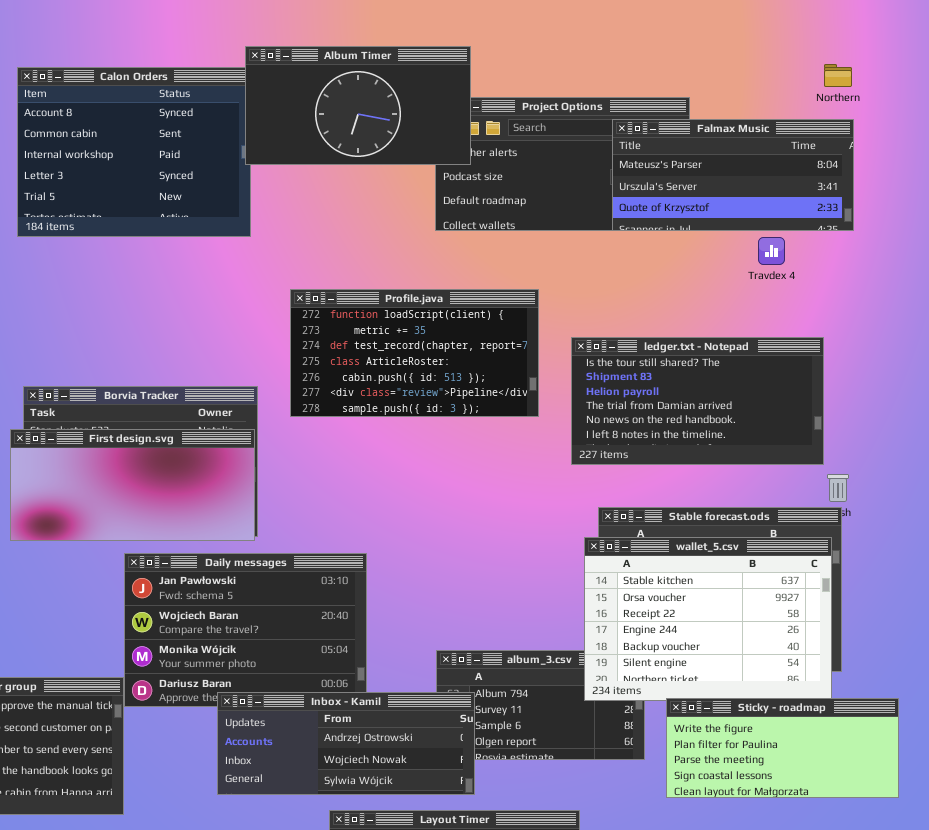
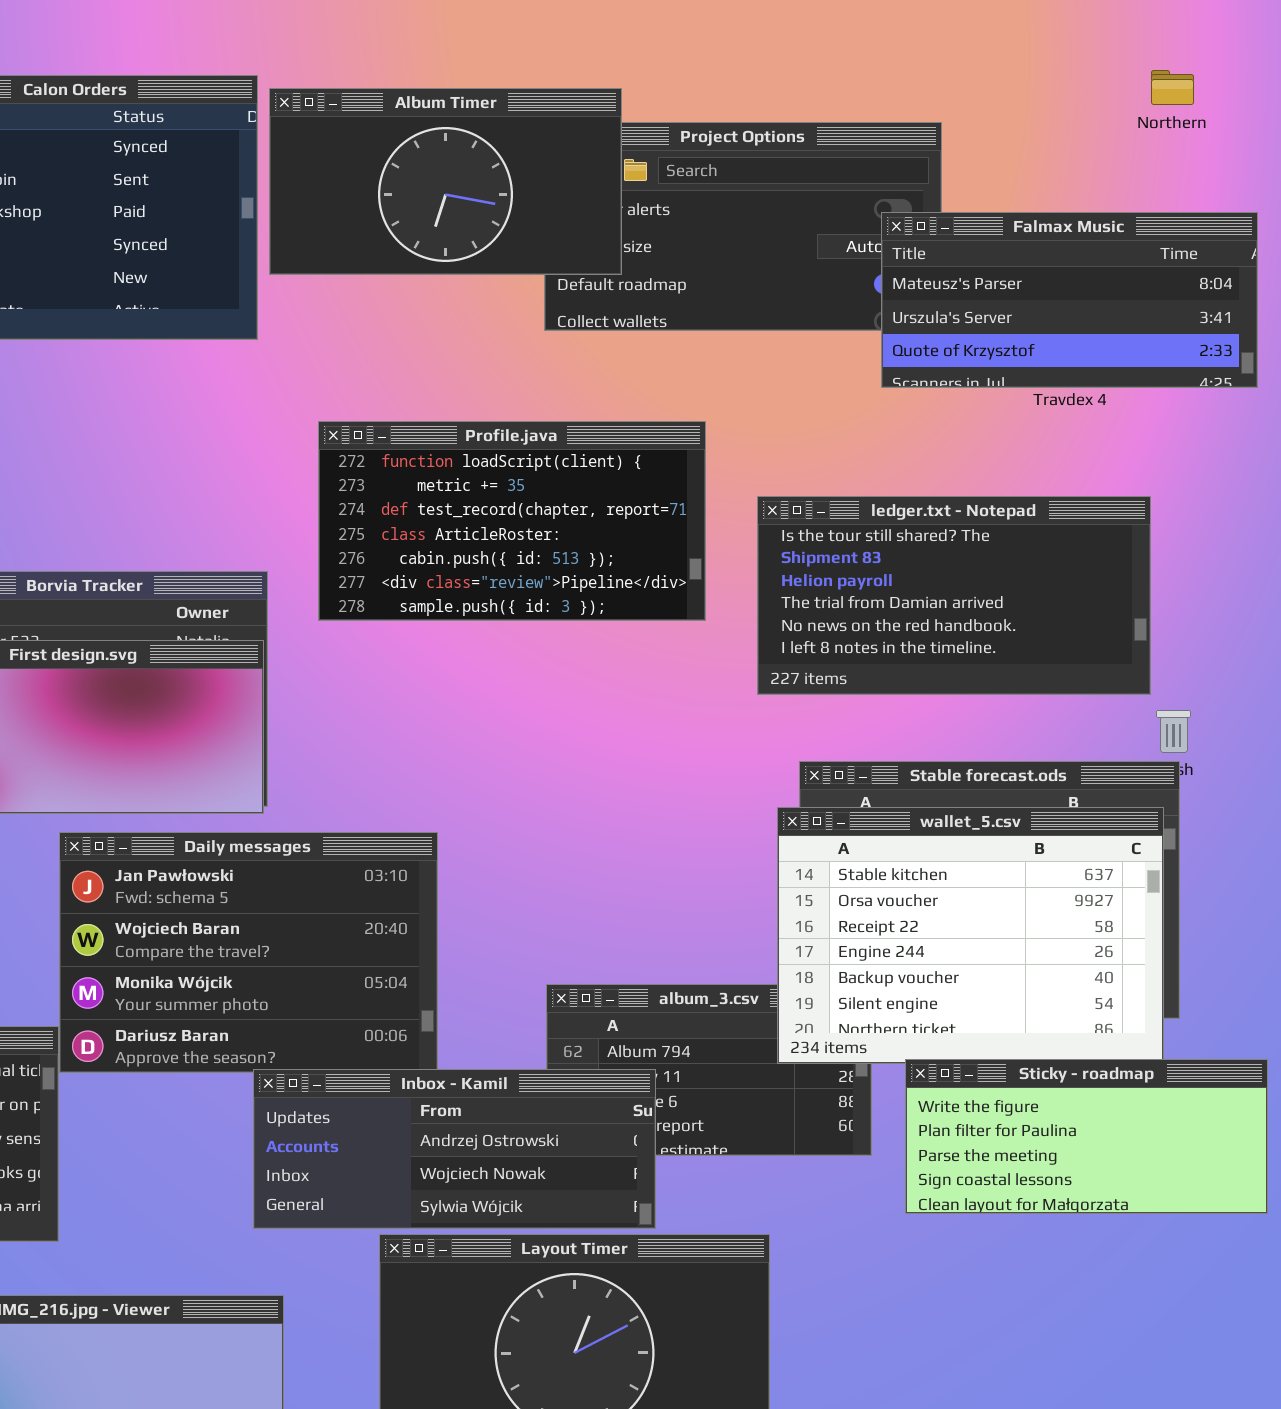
Album Timer: [245,46,471,165] -> [269,88,622,275], moved
Falmax Music: [612,119,854,231] -> [881,212,1258,388], moved
Inbox - Kamil: [217,692,475,795] -> [253,1069,656,1229], moved

